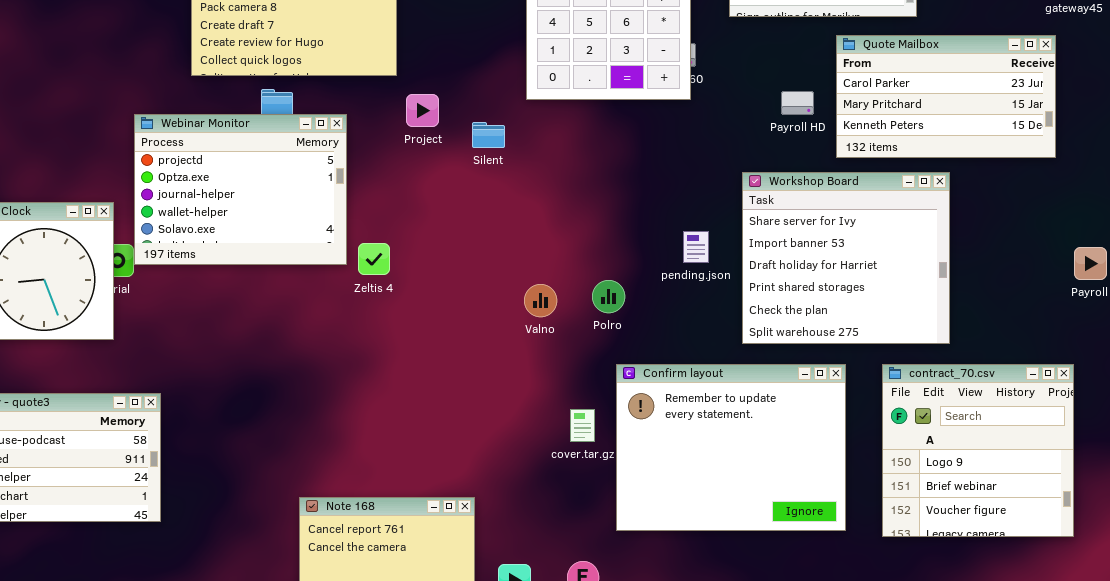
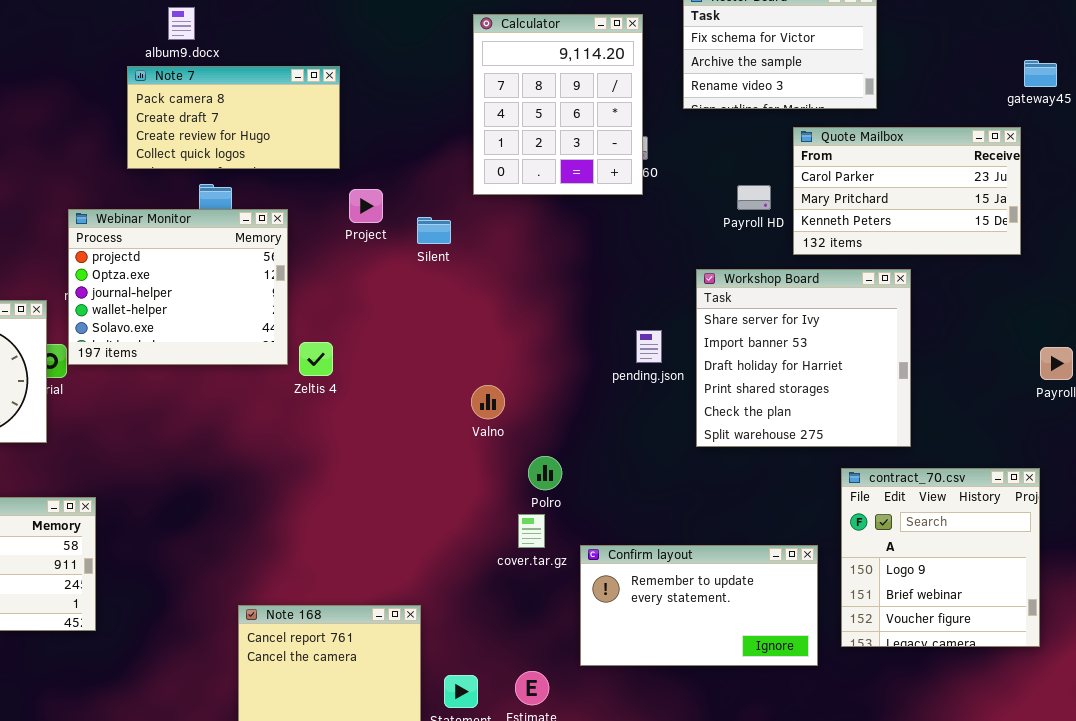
Polro: [592,280,625,313] -> [528,456,562,490], moved
Confirm layout: [616,364,846,531] -> [580,545,818,666], moved, resized

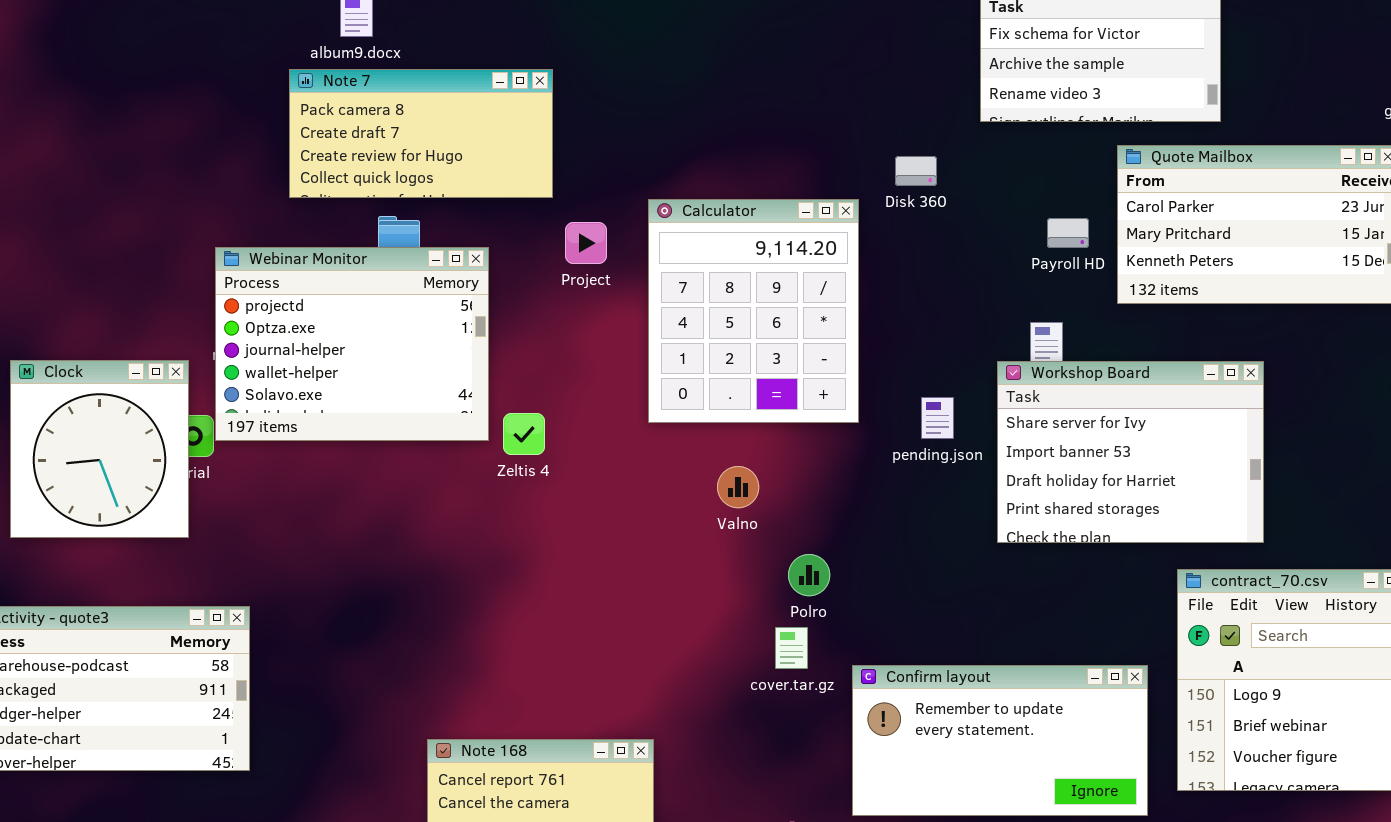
Calculator: [473,14,643,195] -> [648,199,859,423], moved
Workshop Board: [696,269,911,447] -> [997,361,1264,543], resized

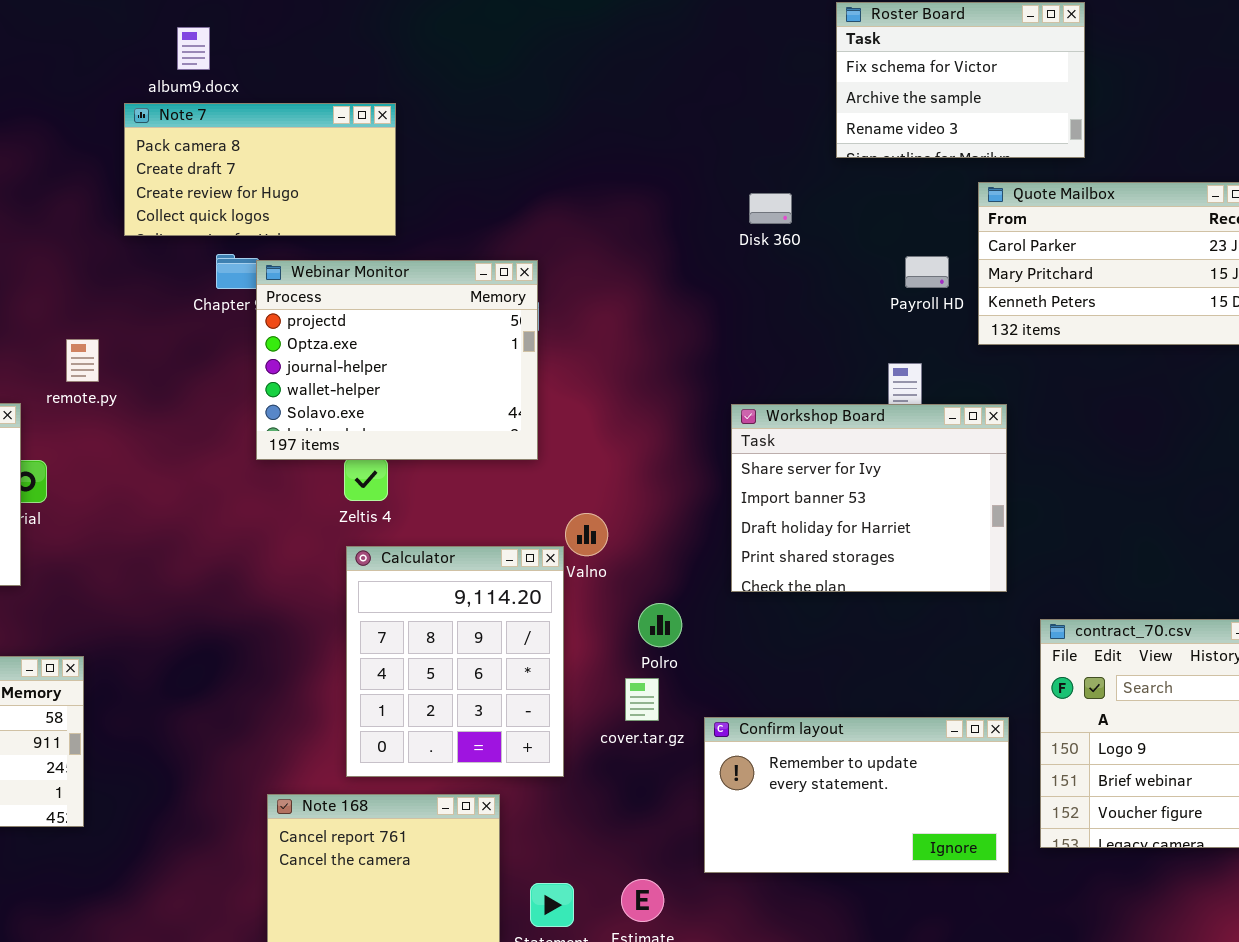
Calculator: [648,199,859,423] -> [346,546,564,777], moved
Webinar Monitor: [215,247,489,441] -> [256,260,538,460], moved
Workshop Board: [997,361,1264,543] -> [731,404,1007,592], moved

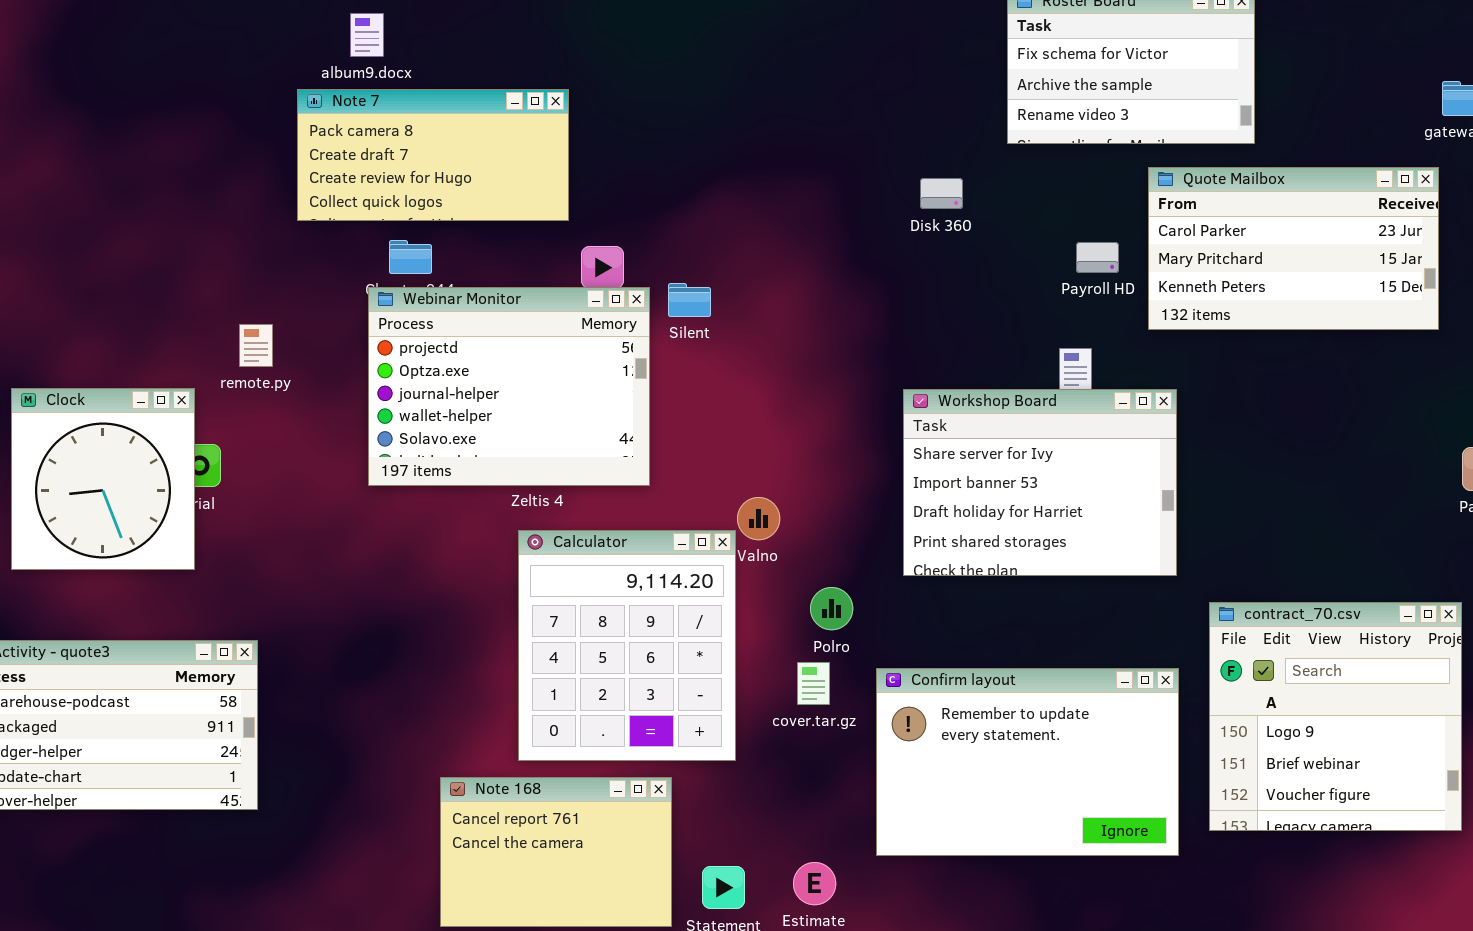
Webinar Monitor: [256,260,538,460] -> [368,287,650,486], moved
Confirm layout: [704,717,1009,873] -> [876,668,1179,856], resized

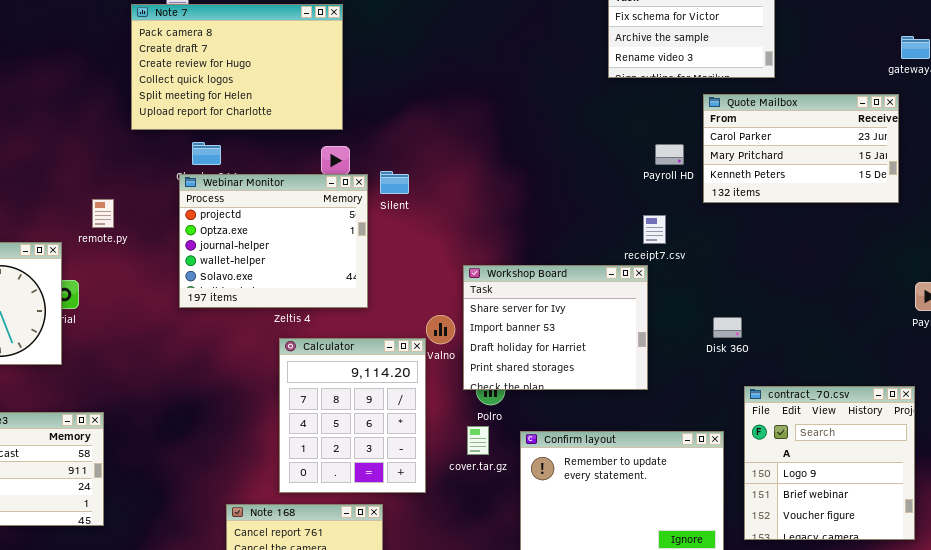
Note 7: [297,89,569,221] -> [131,4,343,130], resized
Disk 360: [920,178,963,209] -> [713,317,742,338], moved
Workshop Board: [903,389,1177,576] -> [463,265,648,390], moved

